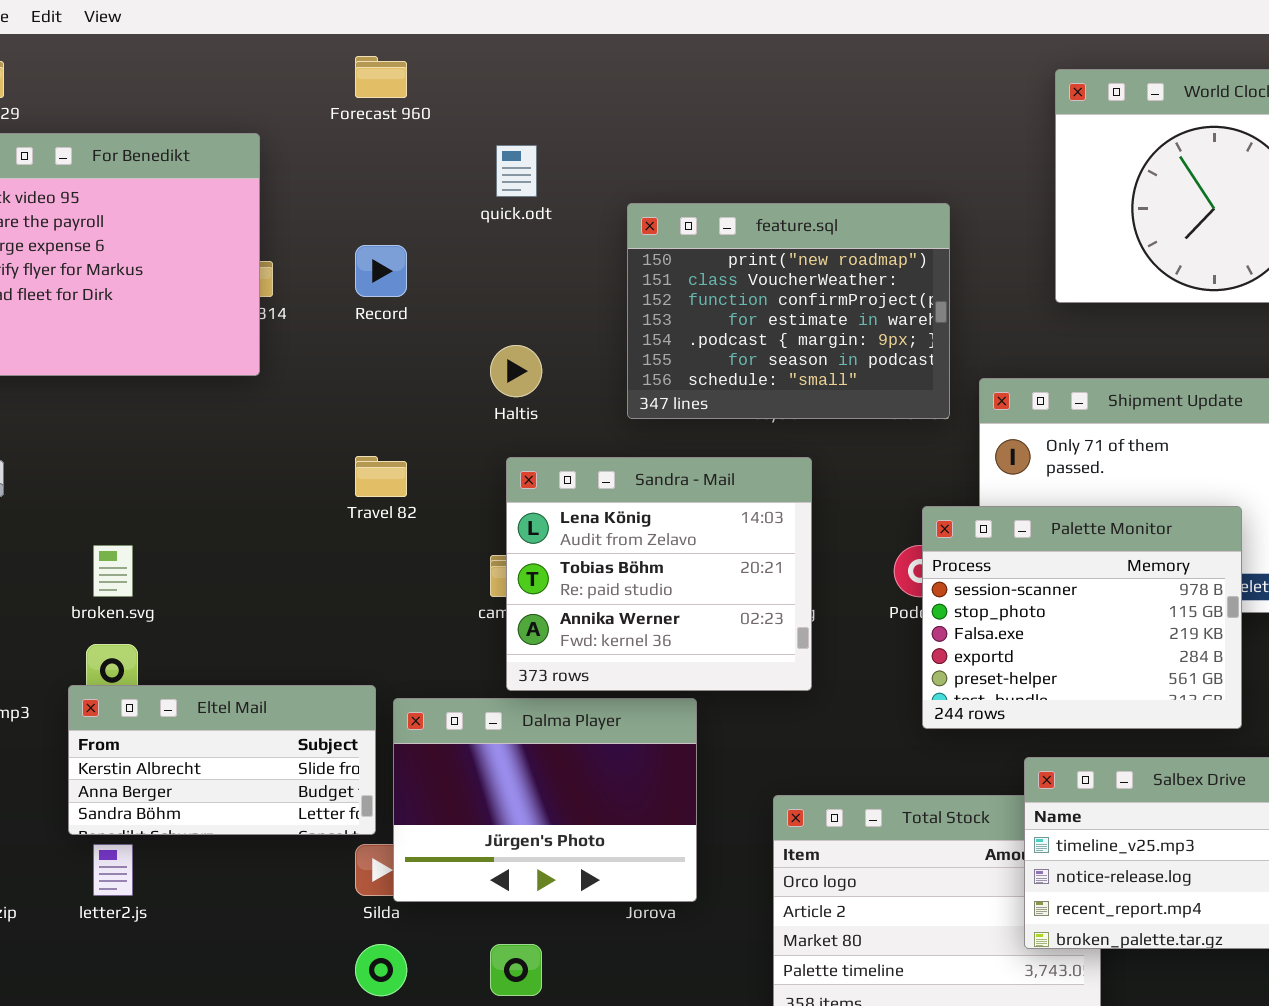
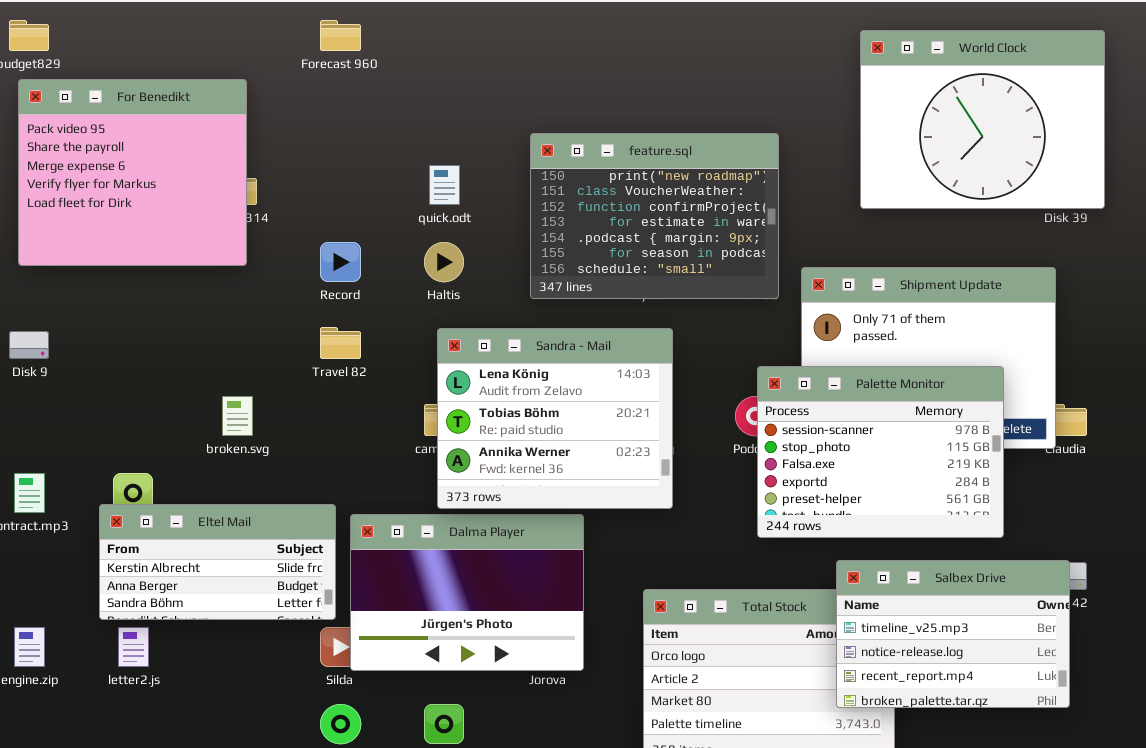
quick.odt: [496,145,537,197] -> [429,165,460,205], moved
Record: [355,245,407,297] -> [320,242,361,282], moved
broken.svg: [93,545,133,597] -> [222,396,253,436], moved

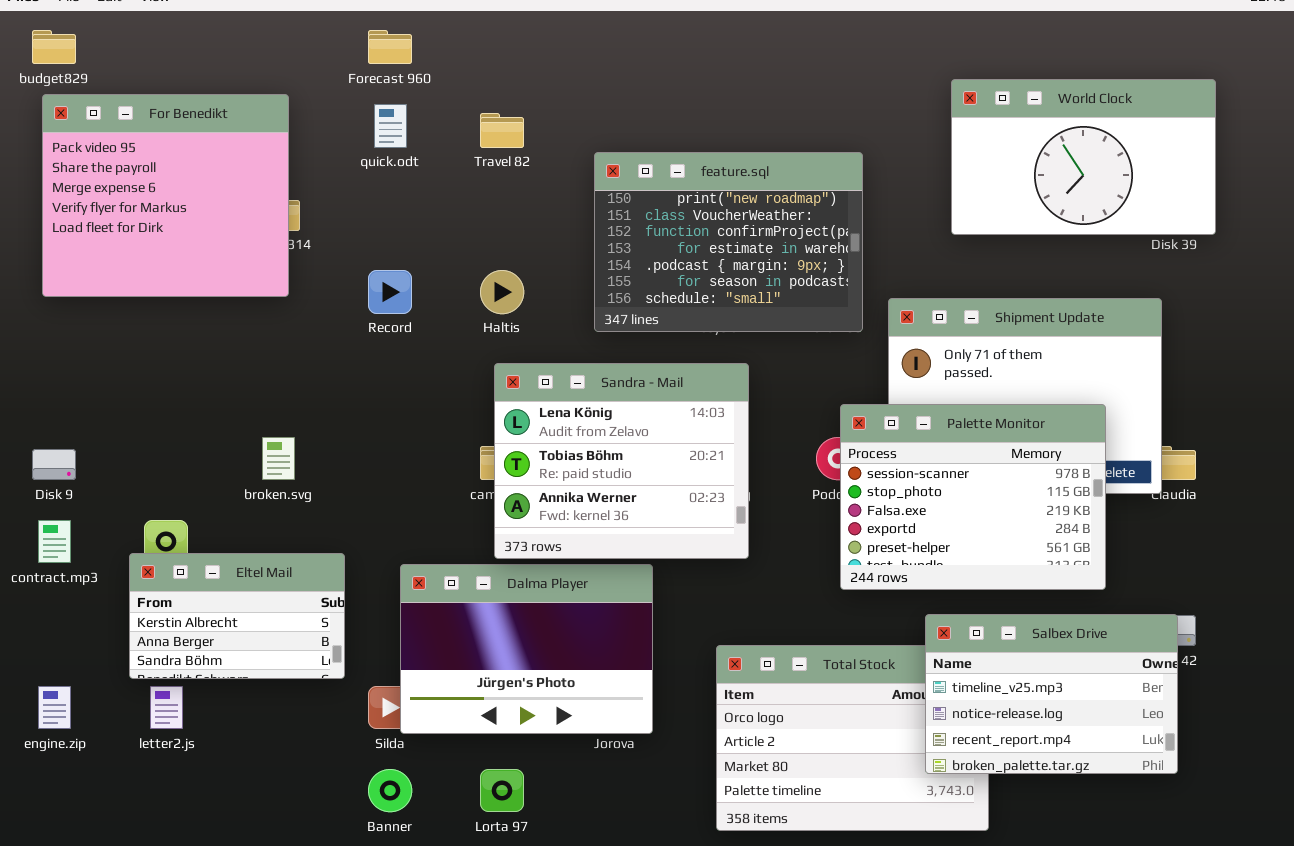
World Clock: [860,30,1105,209] -> [951,79,1216,235], resized
quick.odt: [429,165,460,205] -> [374,104,407,148], moved
Travel 82: [320,327,361,359] -> [480,113,524,148], moved
Disk 9: [9,331,49,359] -> [32,449,76,480], moved
Eltel Mail: [99,504,336,620] -> [129,553,345,679], resized

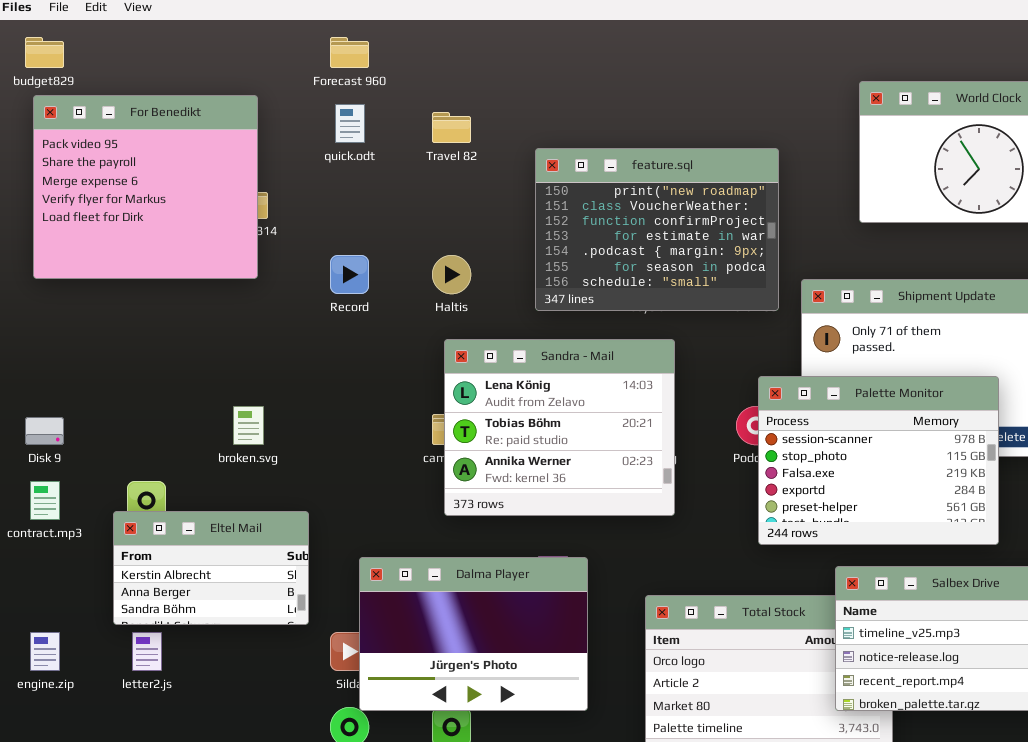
Dalma Player: [400,564,653,734] -> [359,557,588,711], moved

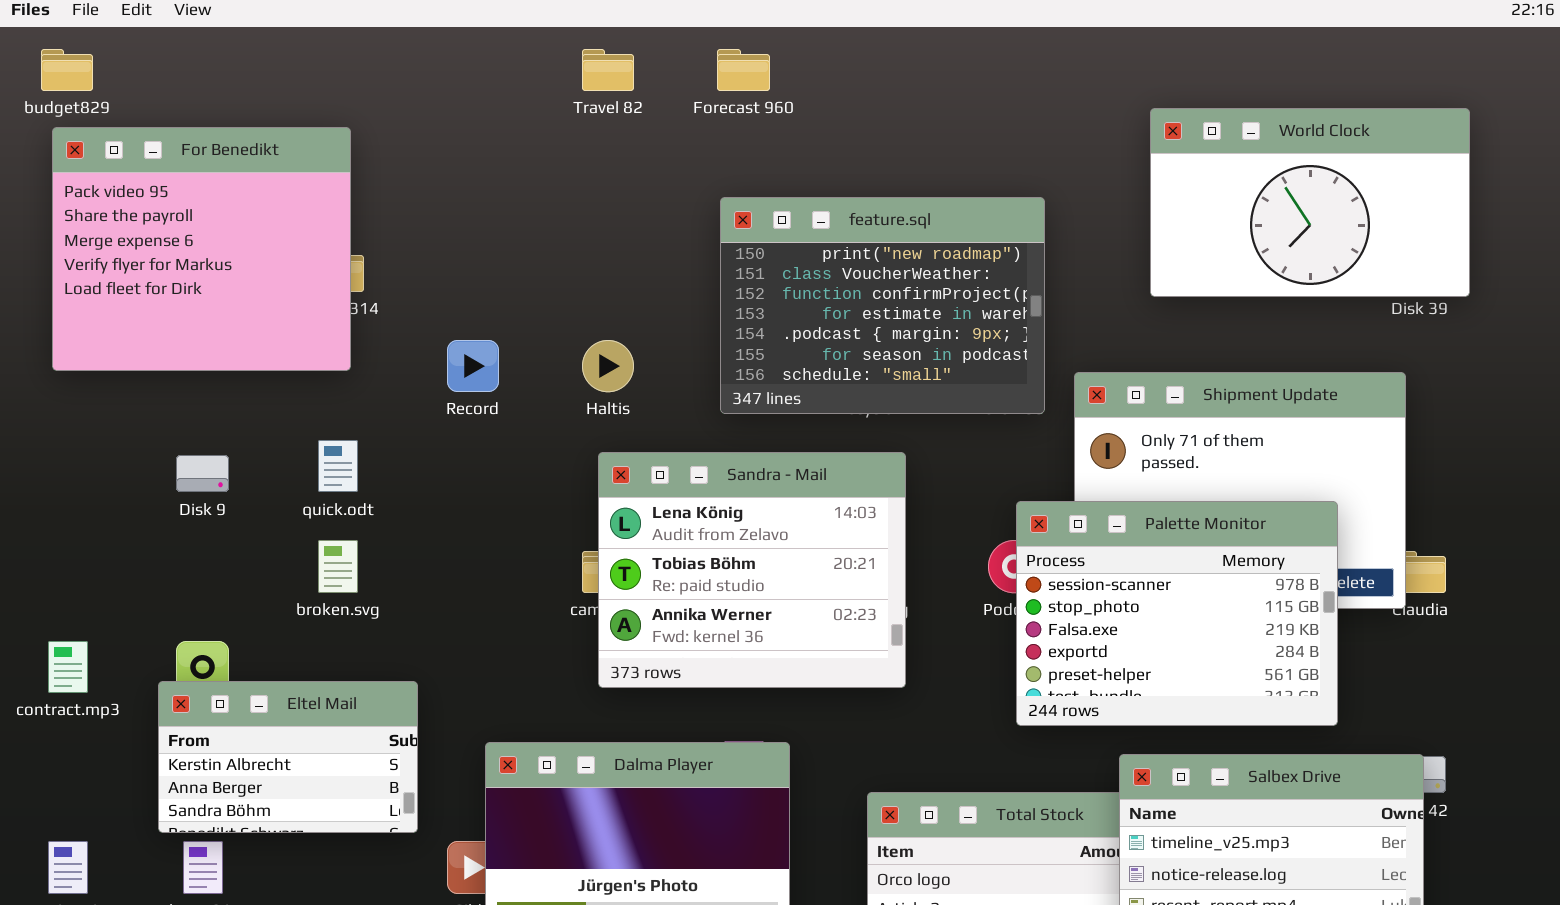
Forecast 960: [330,37,369,68] -> [717,49,770,91], moved
quick.odt: [335,104,365,143] -> [318,440,358,492], moved
Travel 82: [432,112,471,143] -> [582,49,634,91], moved
Disk 9: [25,417,64,445] -> [176,455,229,492], moved

